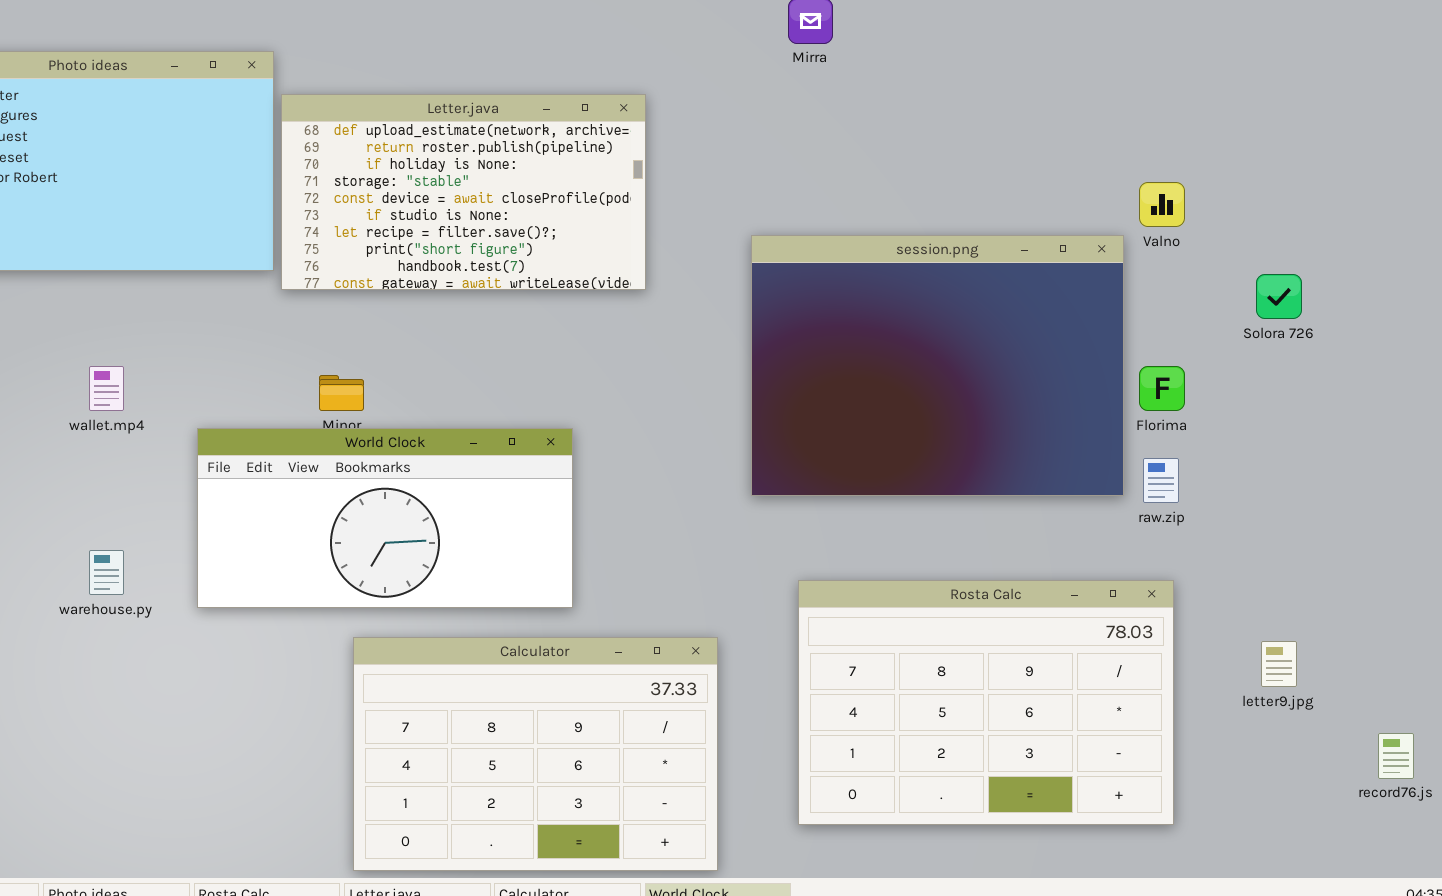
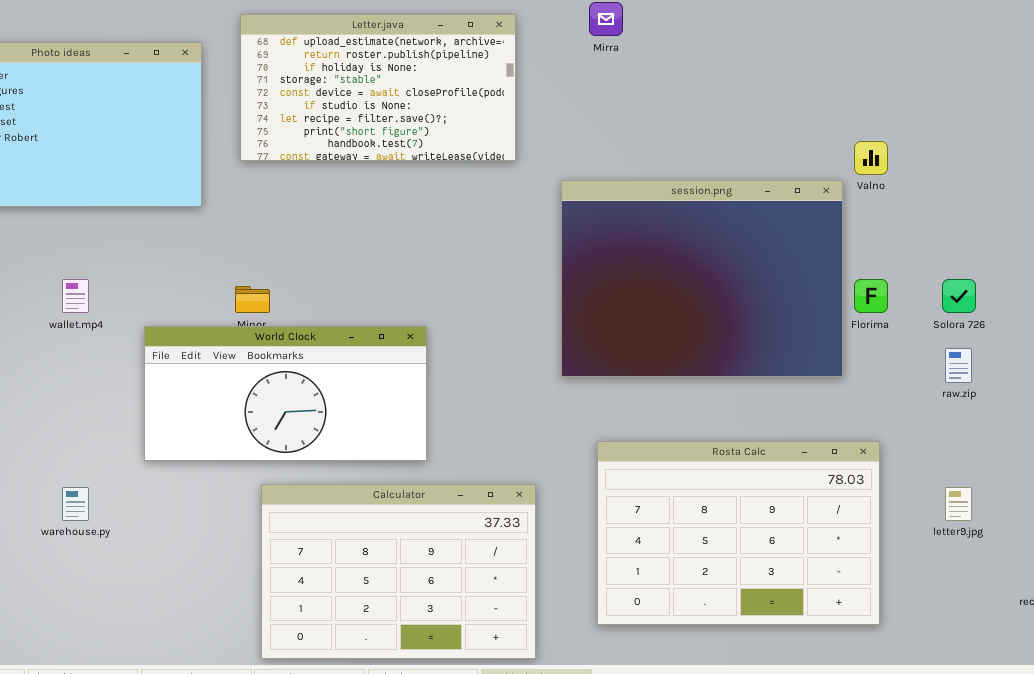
Letter.java: [281,94,646,290] -> [240,14,516,161], moved
Solora 726: [1256,274,1302,319] -> [942,279,976,313], moved
raw.zip: [1143,458,1179,503] -> [945,348,972,383], moved
warehouse.py: [89,550,124,595] -> [62,487,89,521], moved

